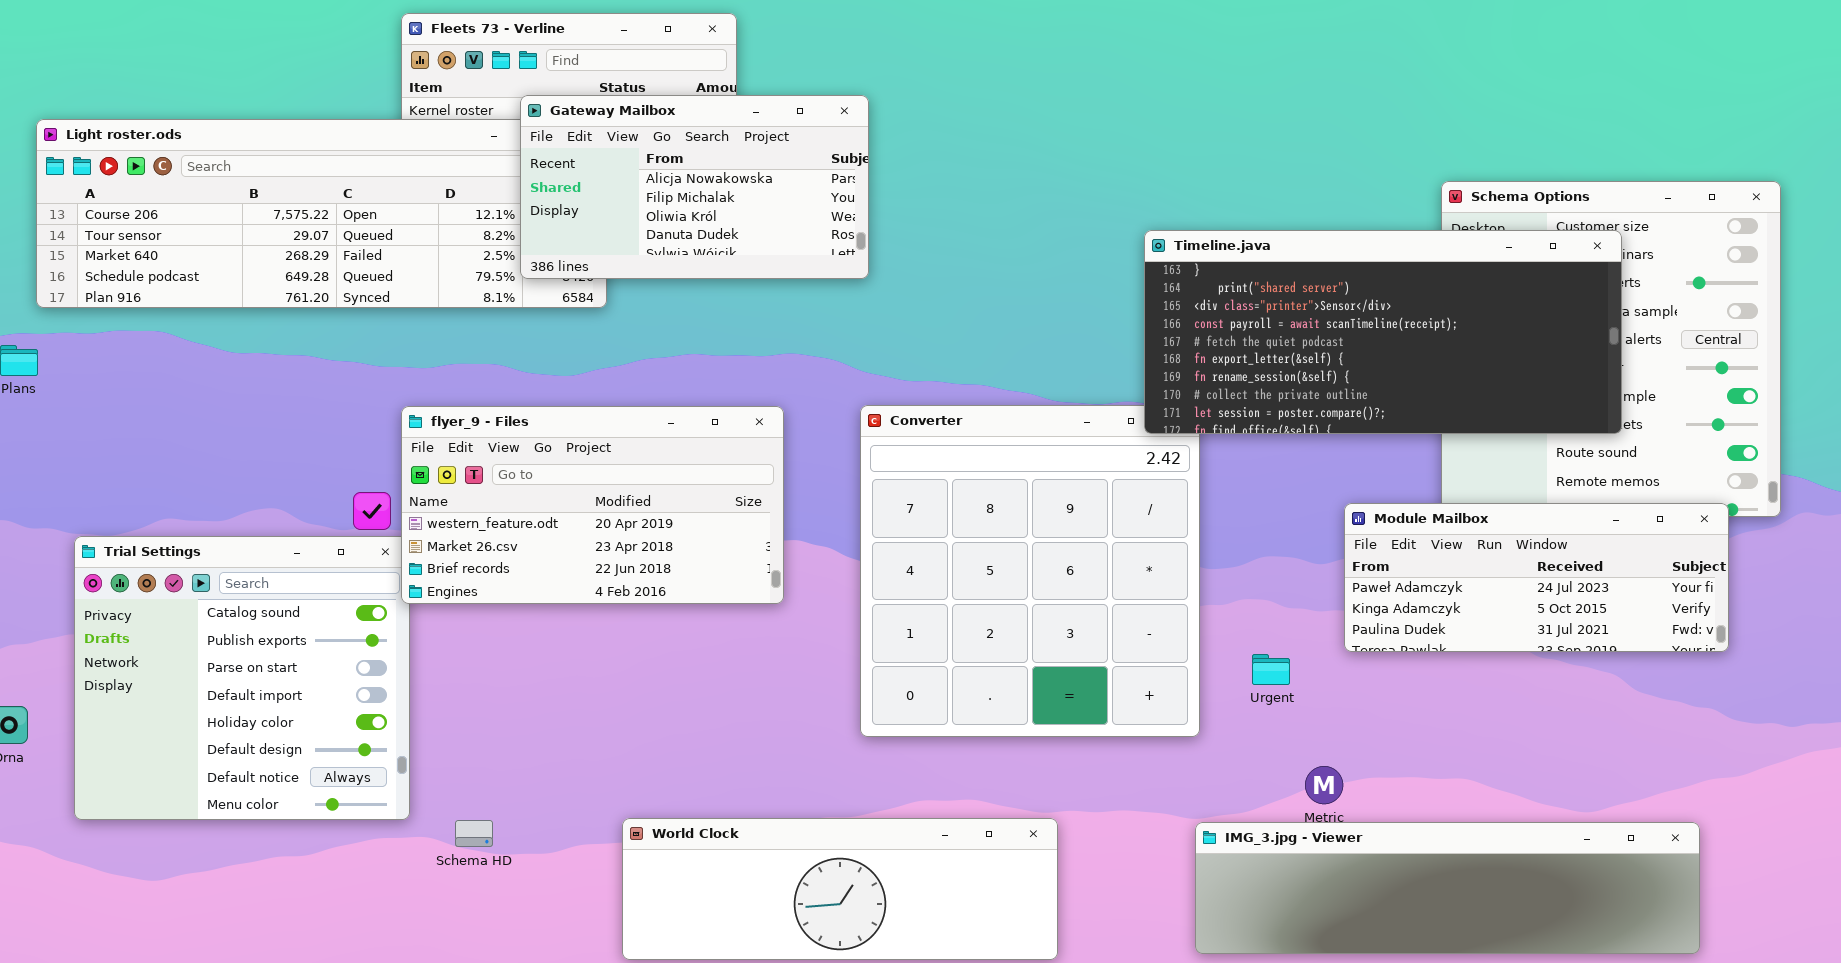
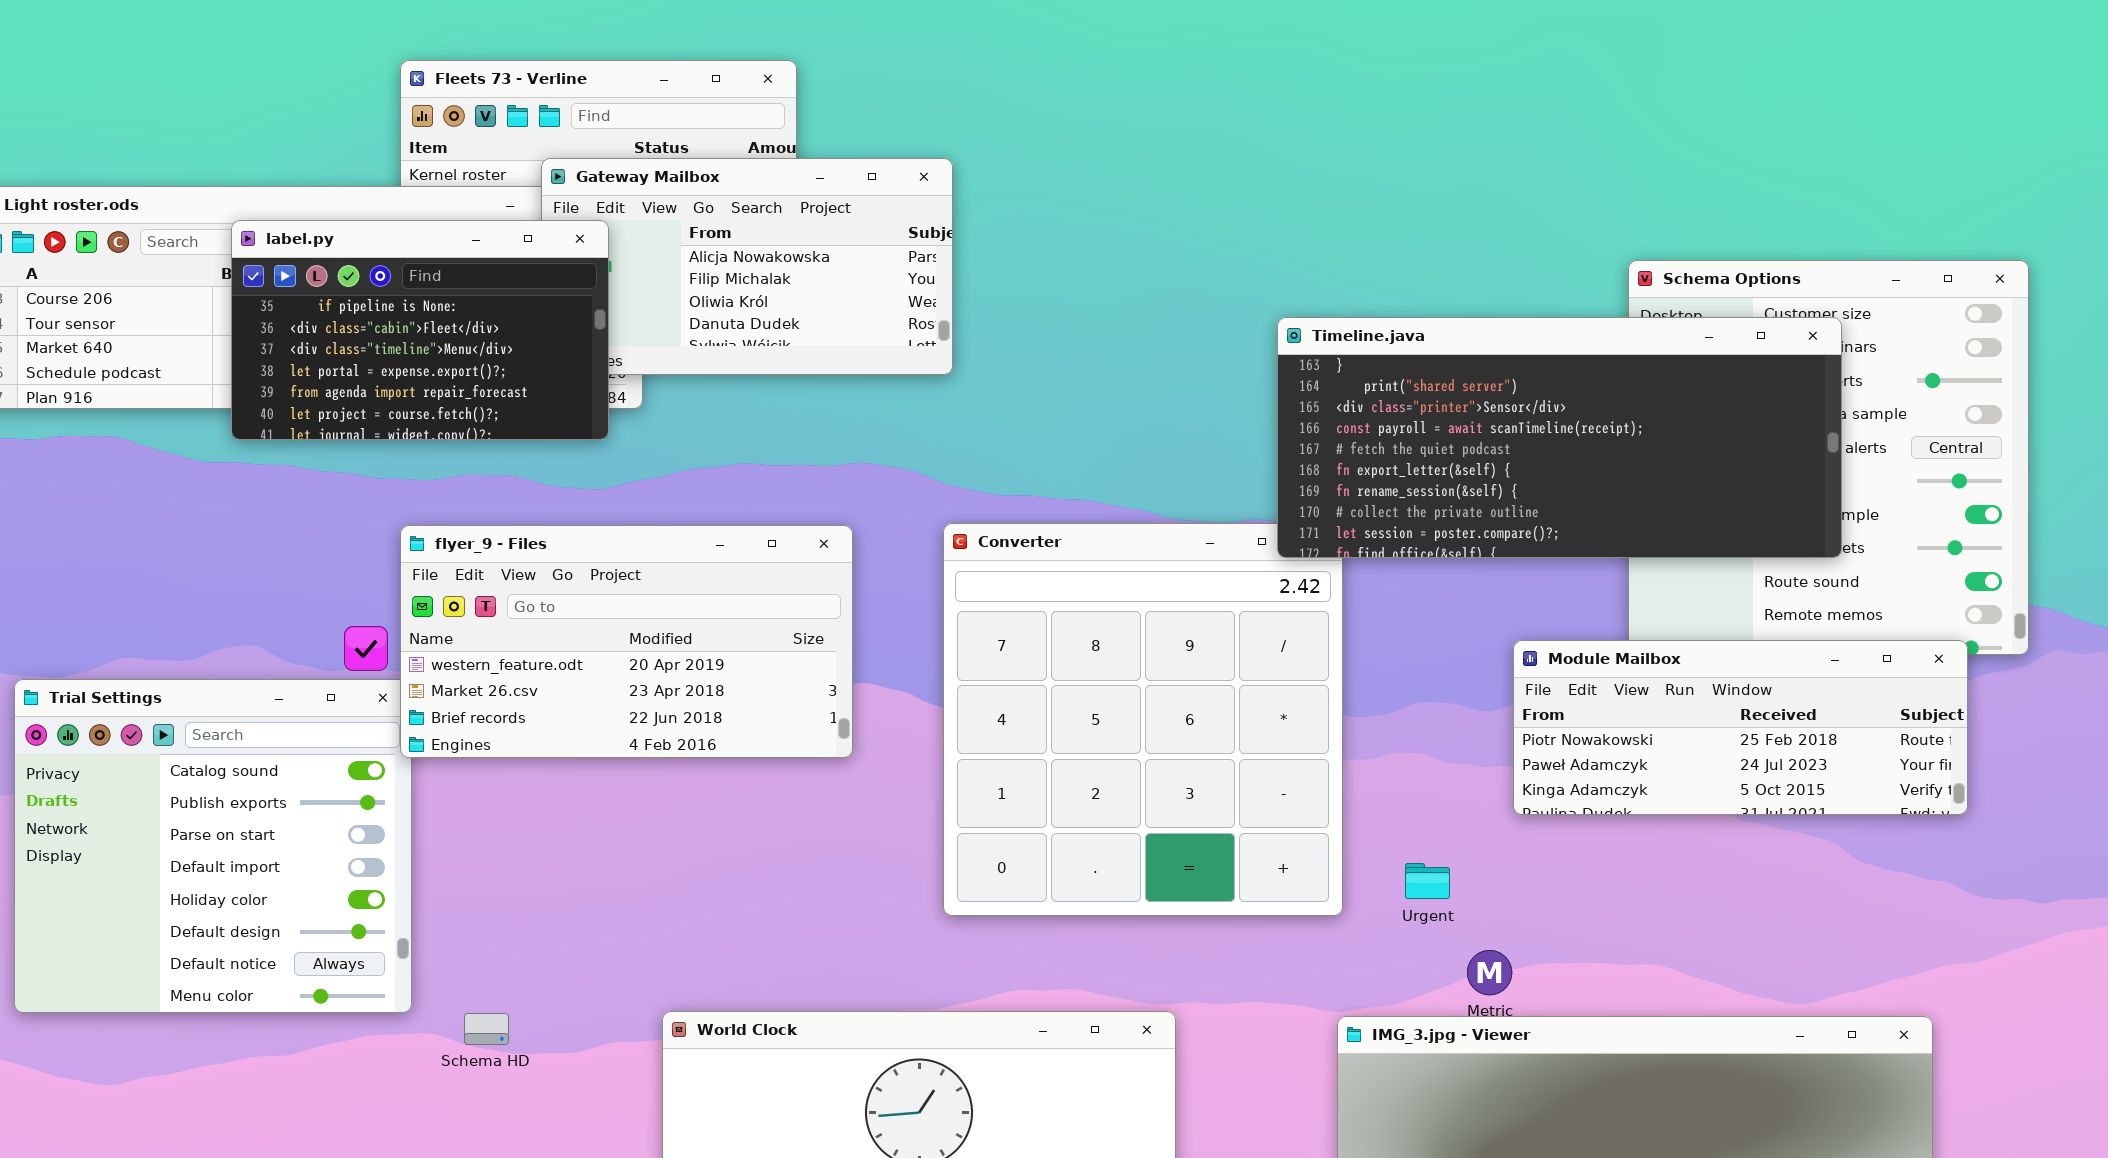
label.py: none -> [231,220,609,440], opened
Module Mailbox: [1344,503,1729,652] -> [1513,640,1968,815], scrolled up 1 row
Urgent: [1252,654,1290,685] -> [1405,863,1450,899], moved

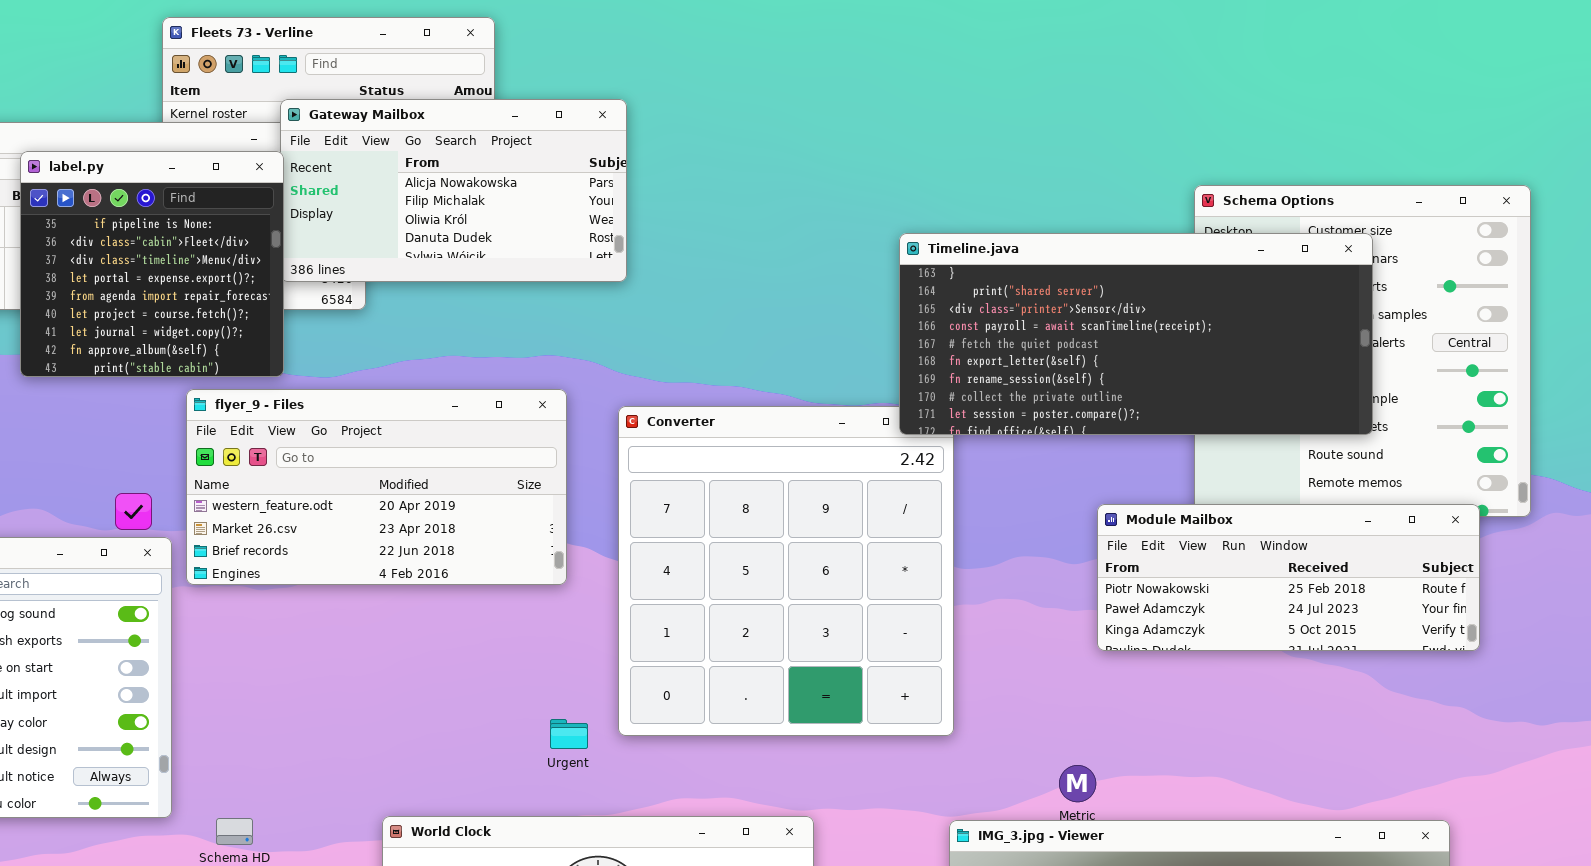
label.py: [231,220,609,440] -> [20,151,284,377], resized
flyer_9 - Files: [400,525,853,758] -> [186,389,567,585], moved
Urgent: [1405,863,1450,899] -> [550,719,588,749], moved

